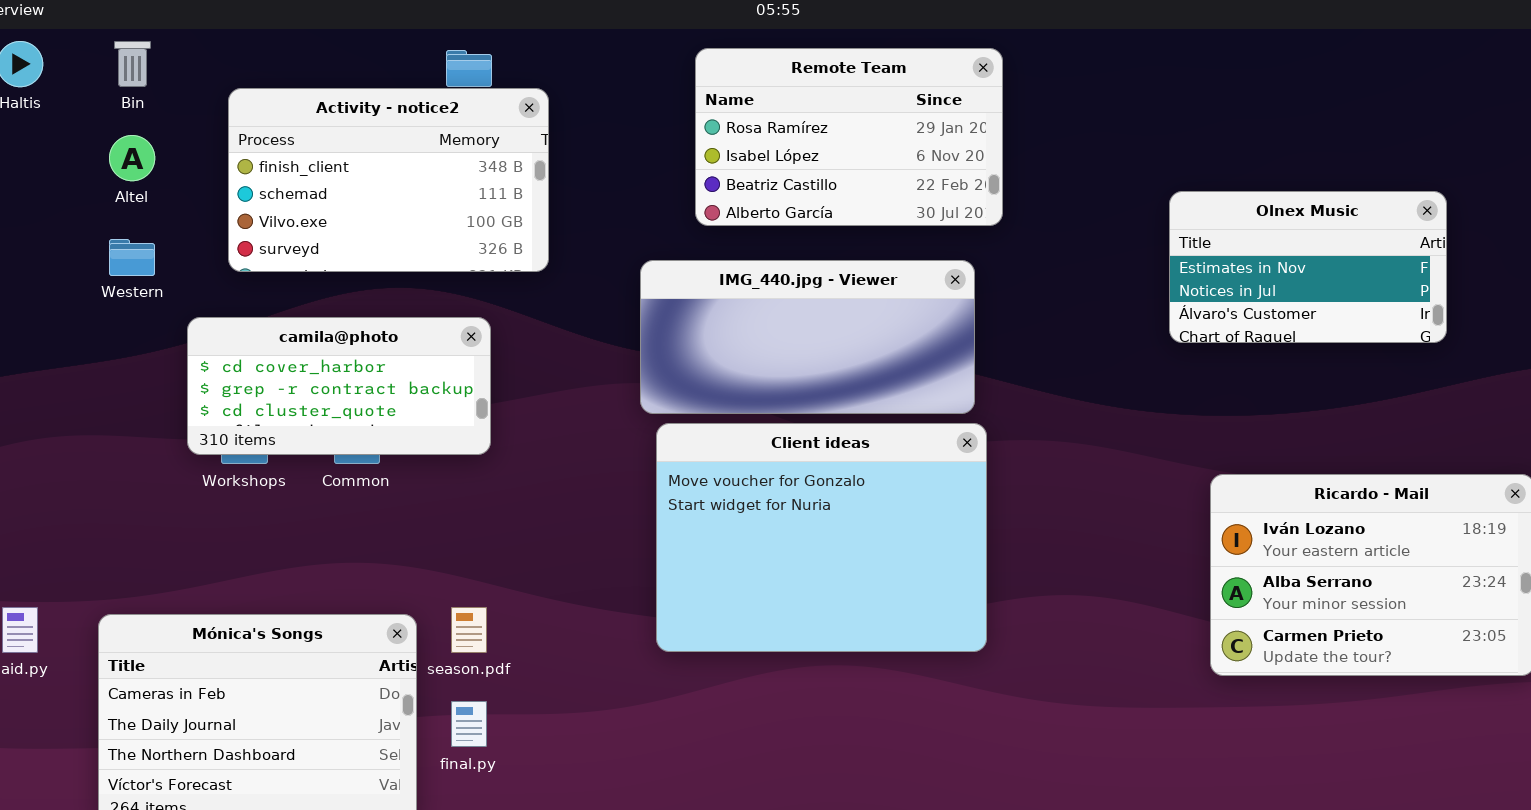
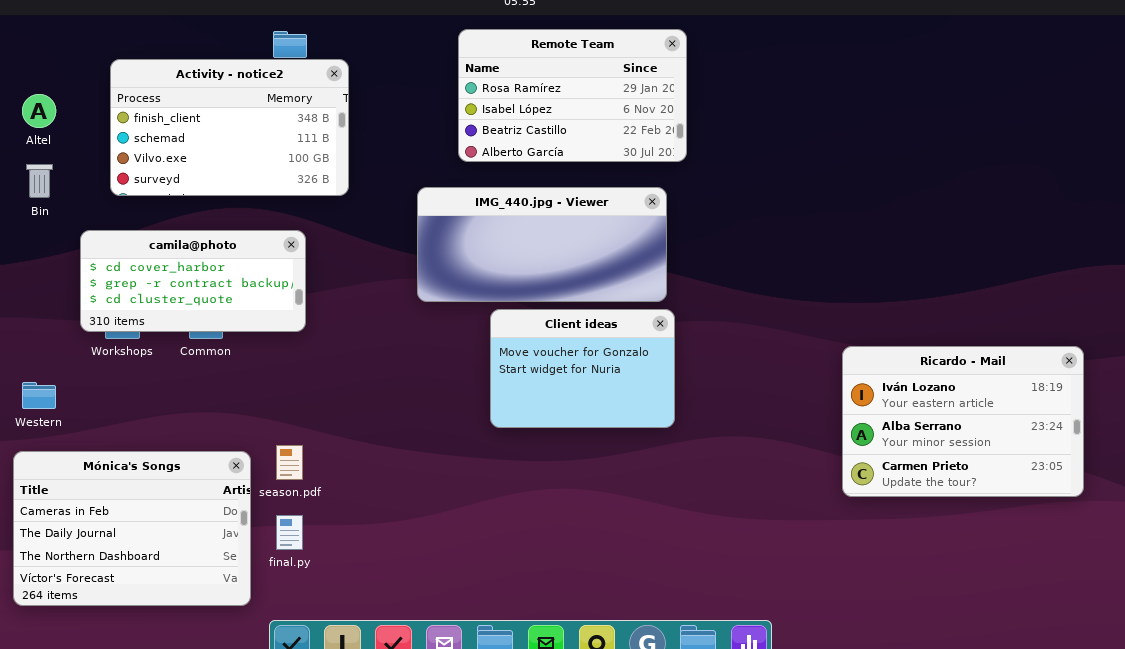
Bin: [114,41,151,87] -> [26,164,53,198], moved
Olnex Music: [1169,191,1447,343] -> none, closed
Western: [109,239,155,276] -> [22,382,56,409], moved
Client ideas: [656,423,987,652] -> [490,309,675,428], resized

